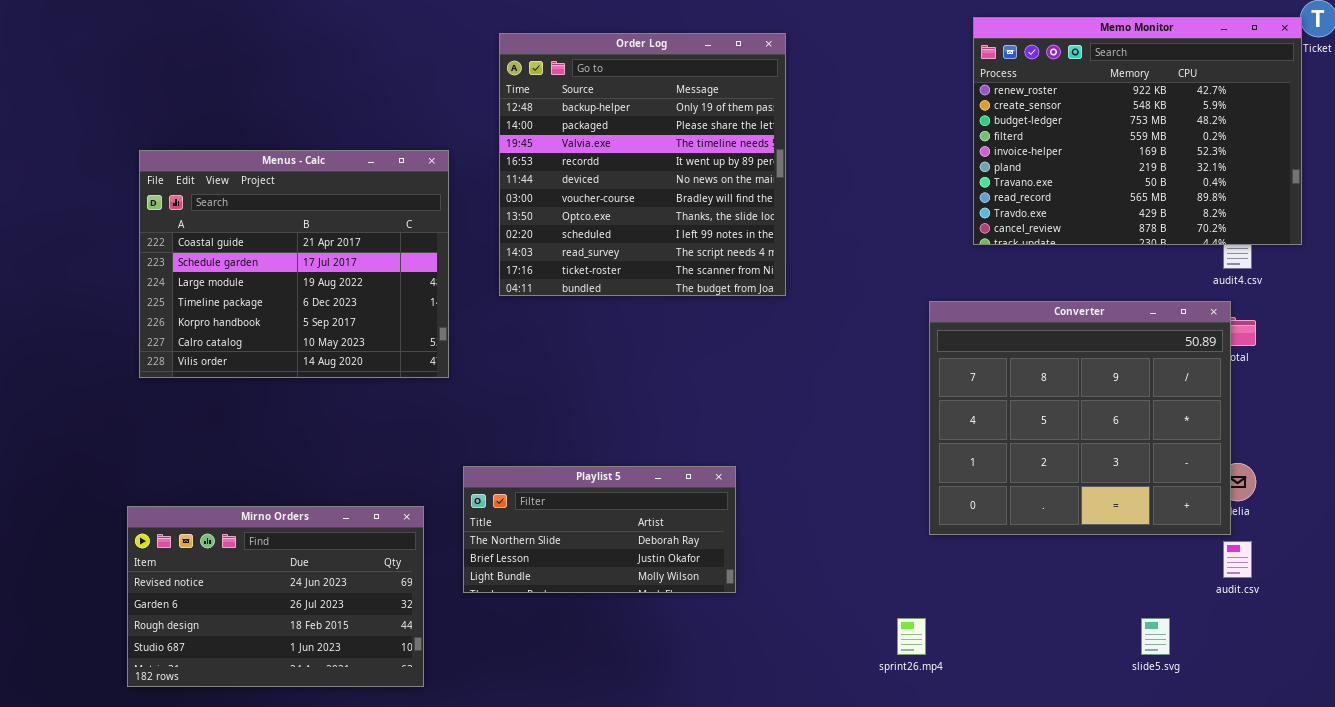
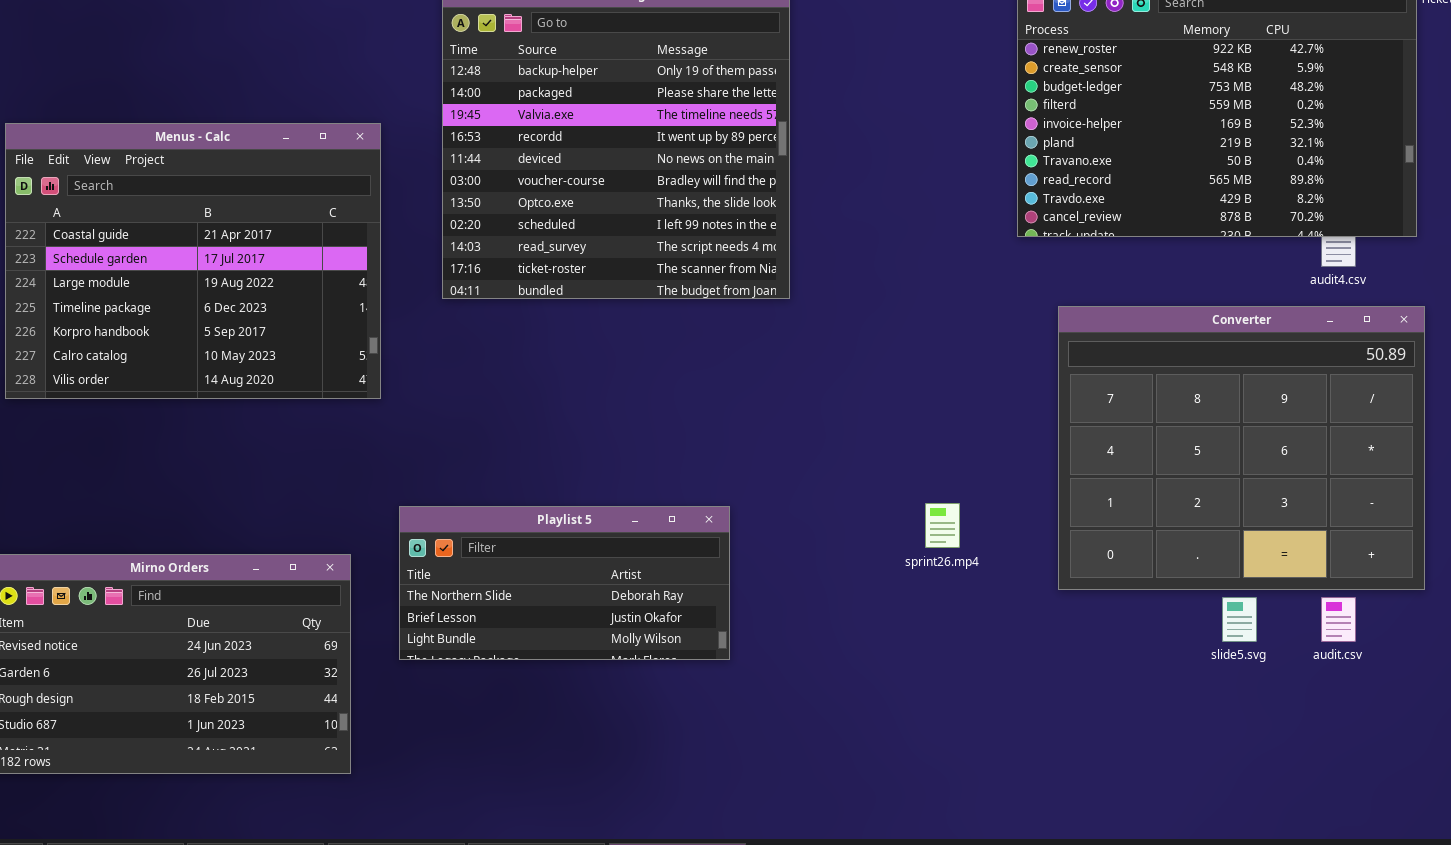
Converter: [929,301,1231,535] -> [1058,306,1425,590], moved
sprint26.mp4: [897,618,926,655] -> [925,503,960,548], moved
slide5.svg: [1141,618,1170,655] -> [1222,597,1257,642], moved

